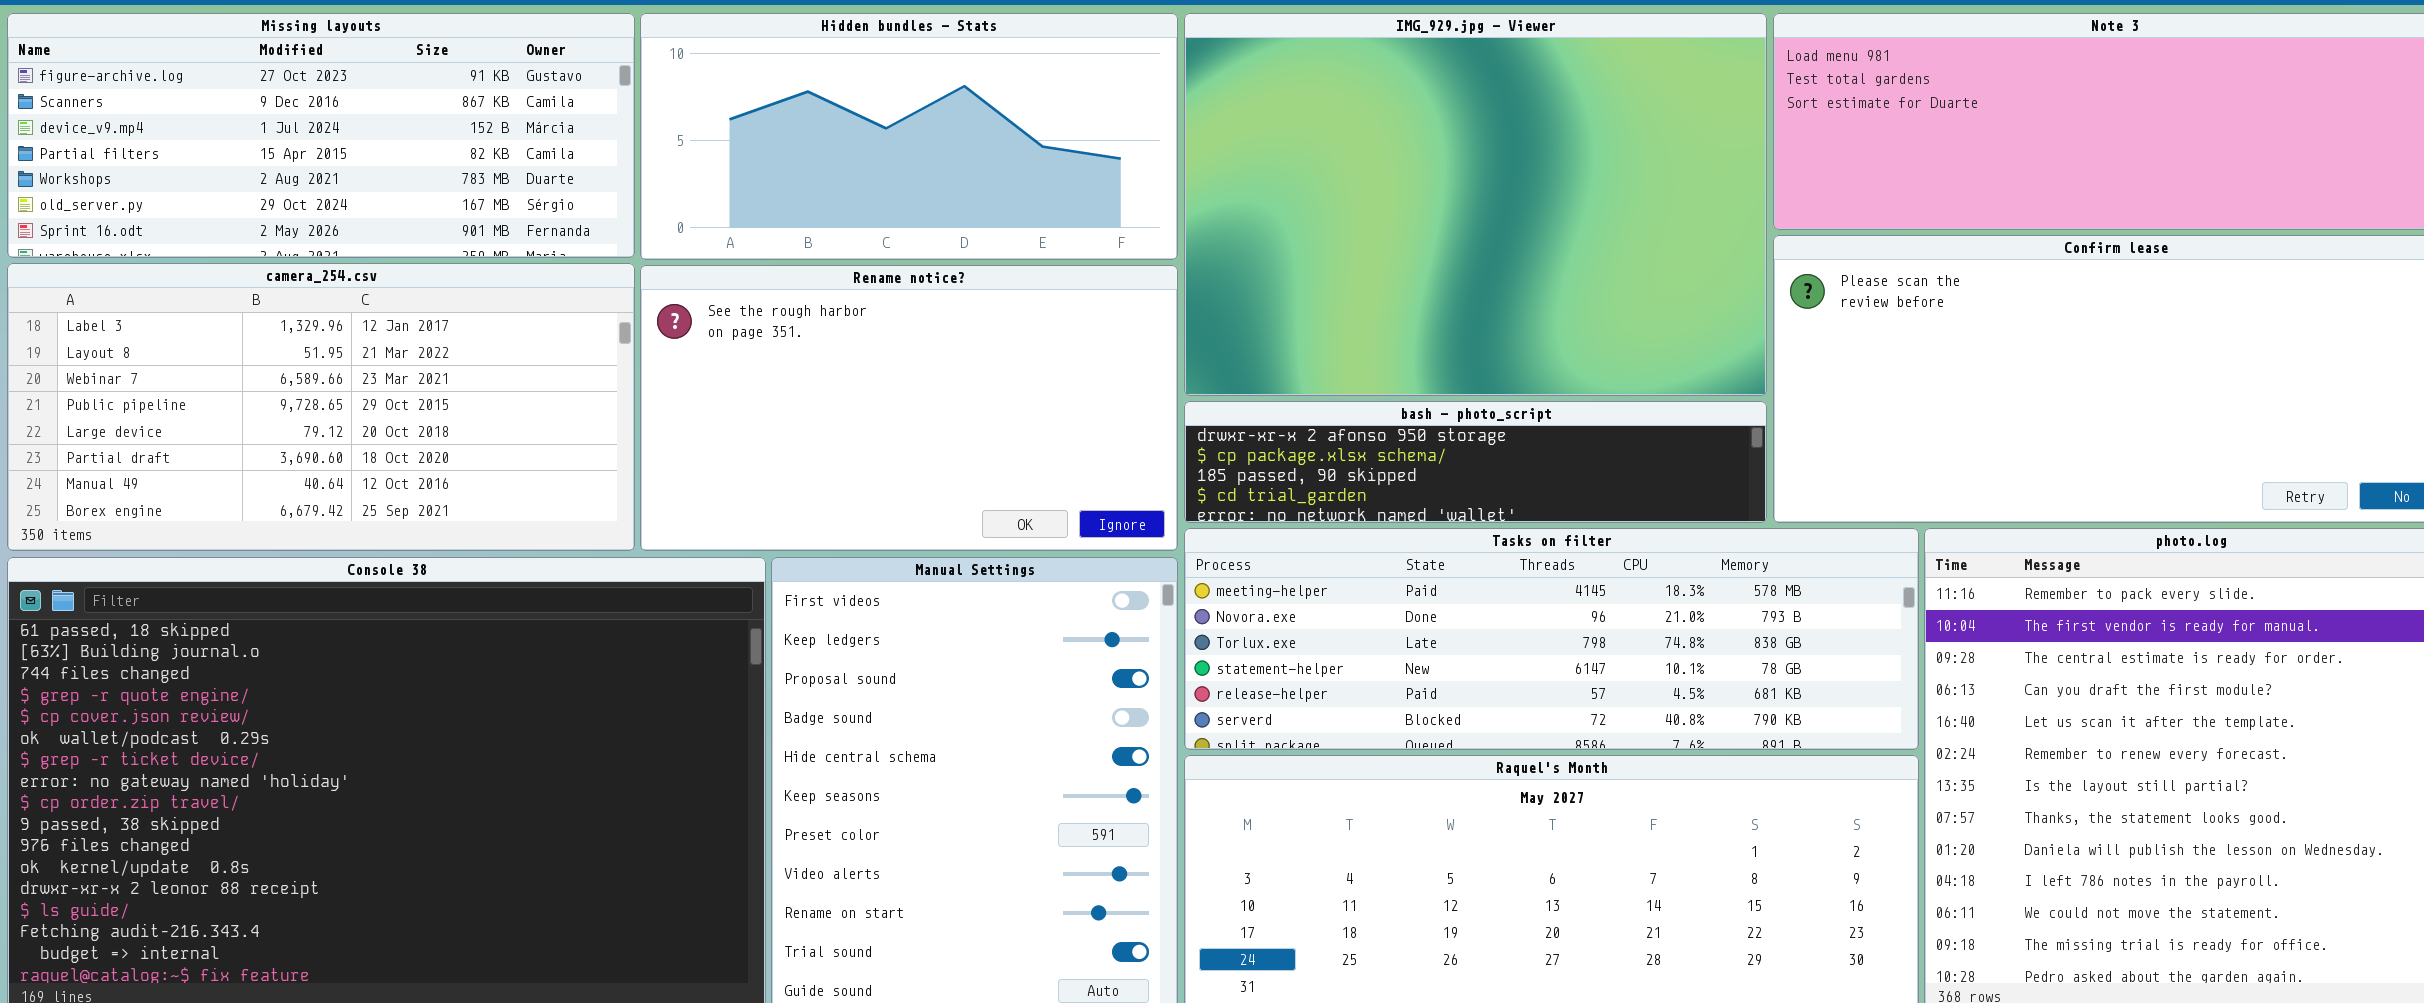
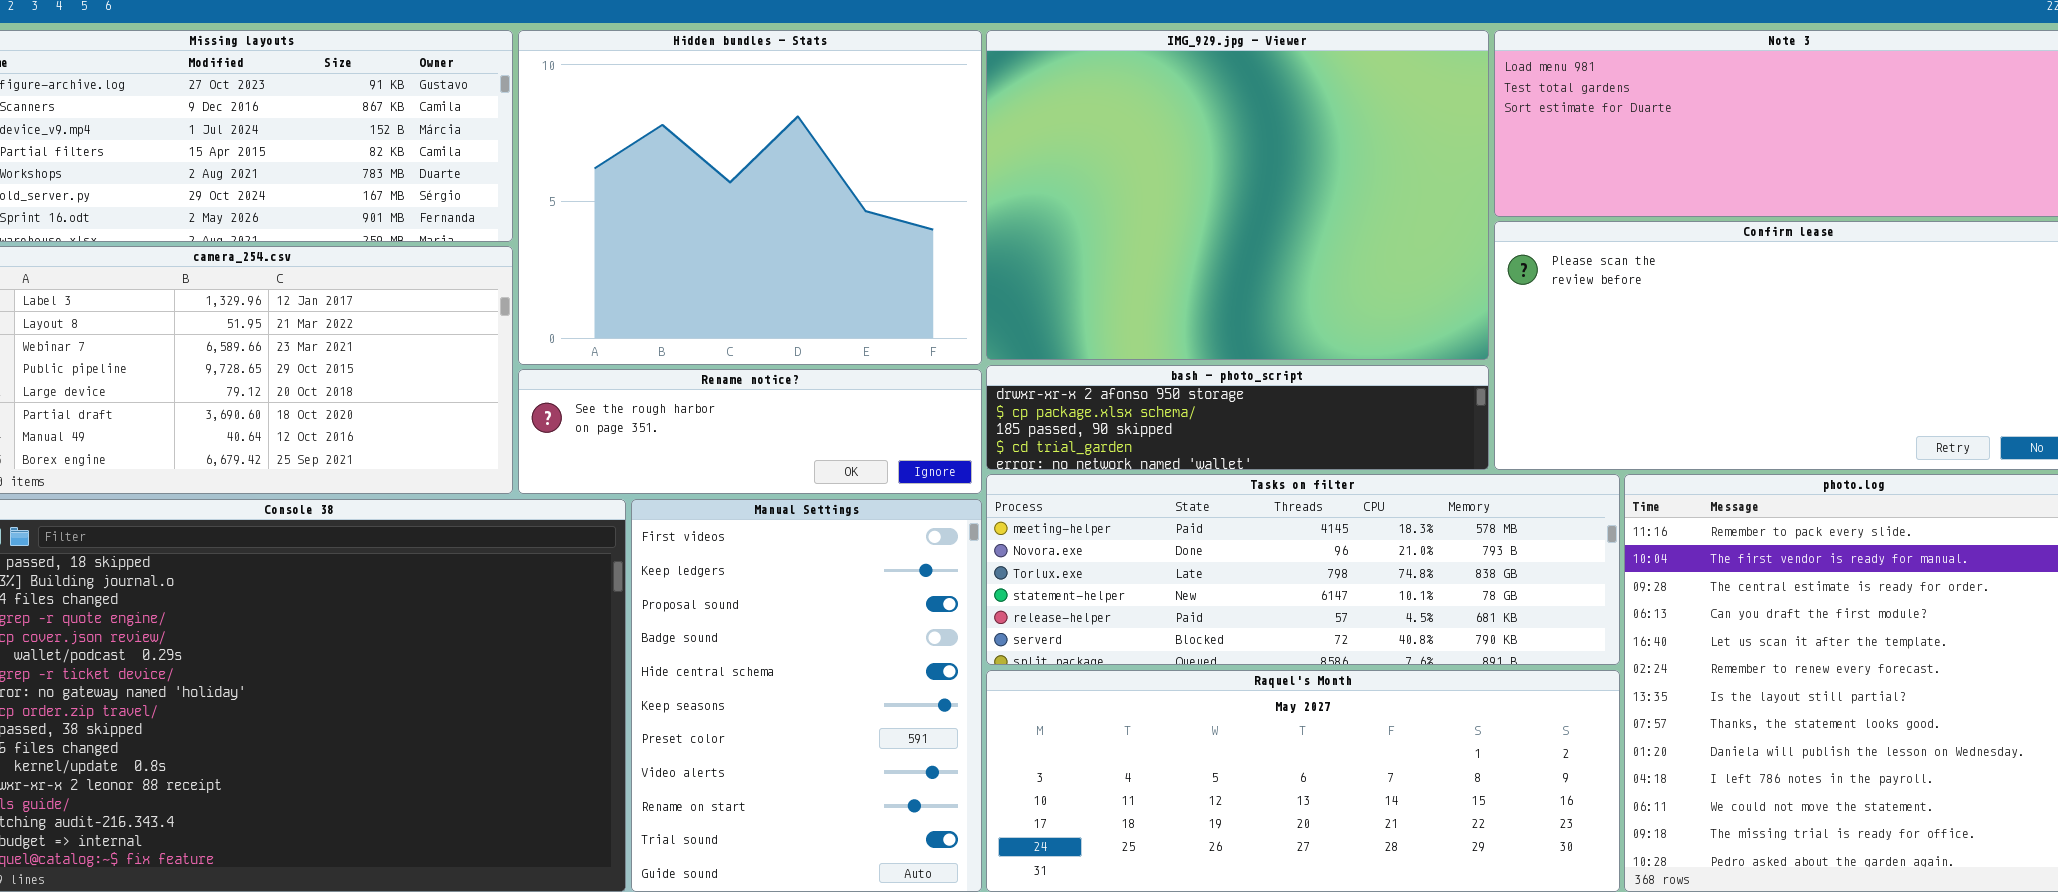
Hidden bundles - Stats: [640,13,1178,260] -> [518,30,982,365], resized
Rename notice?: [640,265,1178,551] -> [518,369,982,494], resized

